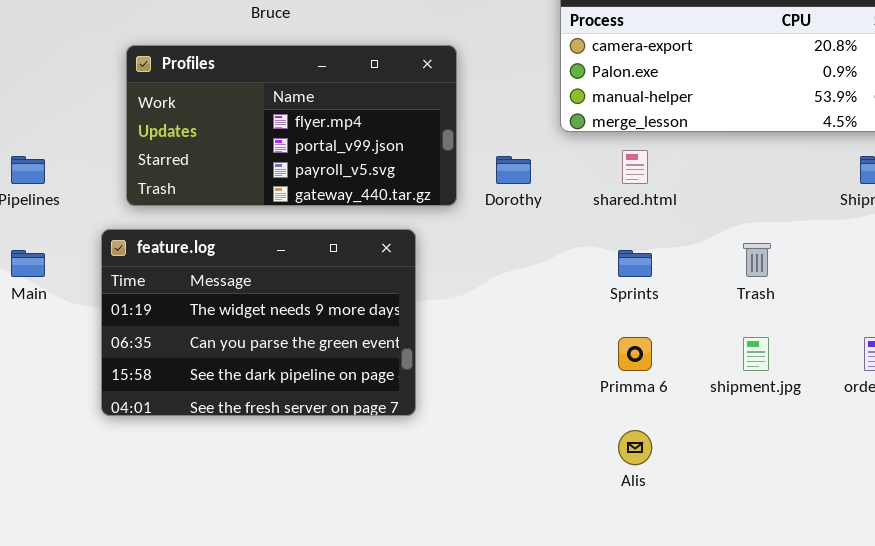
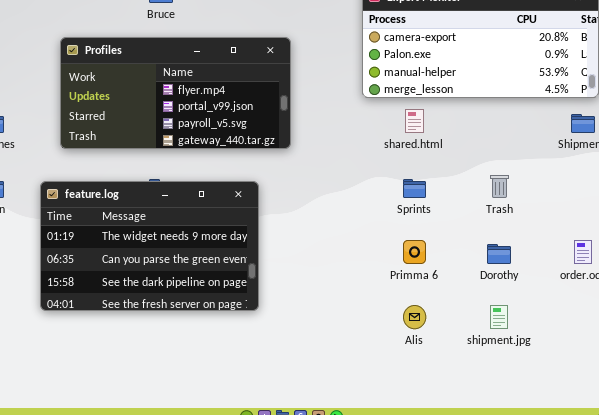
Dorothy: [496,156,531,184] -> [487,244,511,264], moved
feature.log: [101,229,416,416] -> [40,181,259,311], moved
shipment.jpg: [743,337,769,371] -> [490,305,508,329], moved

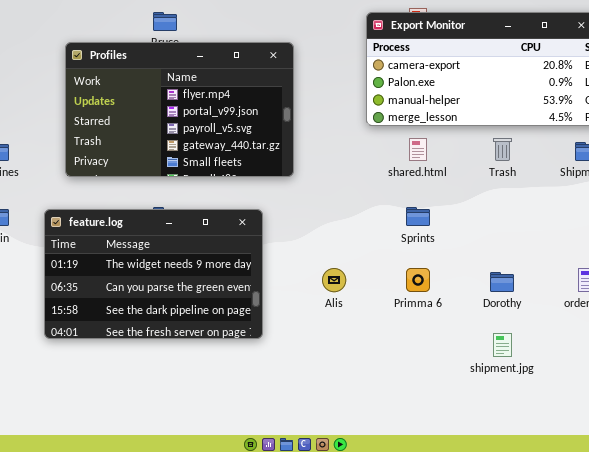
Profiles: [60,37,291,149] -> [65,42,294,177], resized
Trash: [490,175,509,198] -> [493,138,512,161], moved
Alis: [403,305,426,329] -> [322,268,346,292], moved

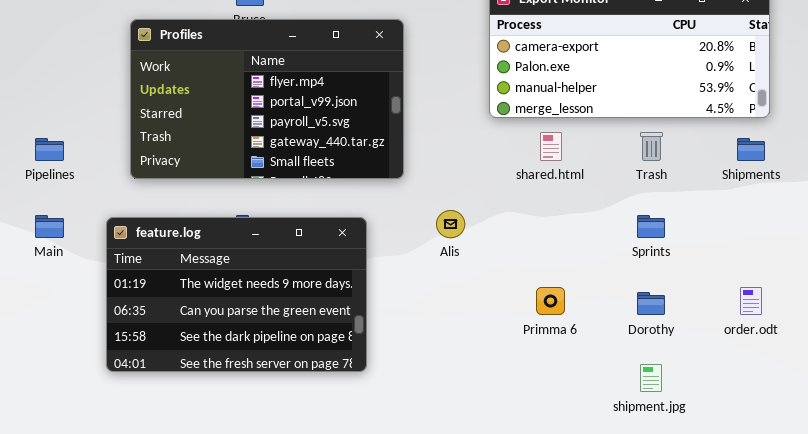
Sprints: [406,207,430,226] -> [637,215,665,238], moved
Alis: [322,268,346,292] -> [436,210,465,238], moved

